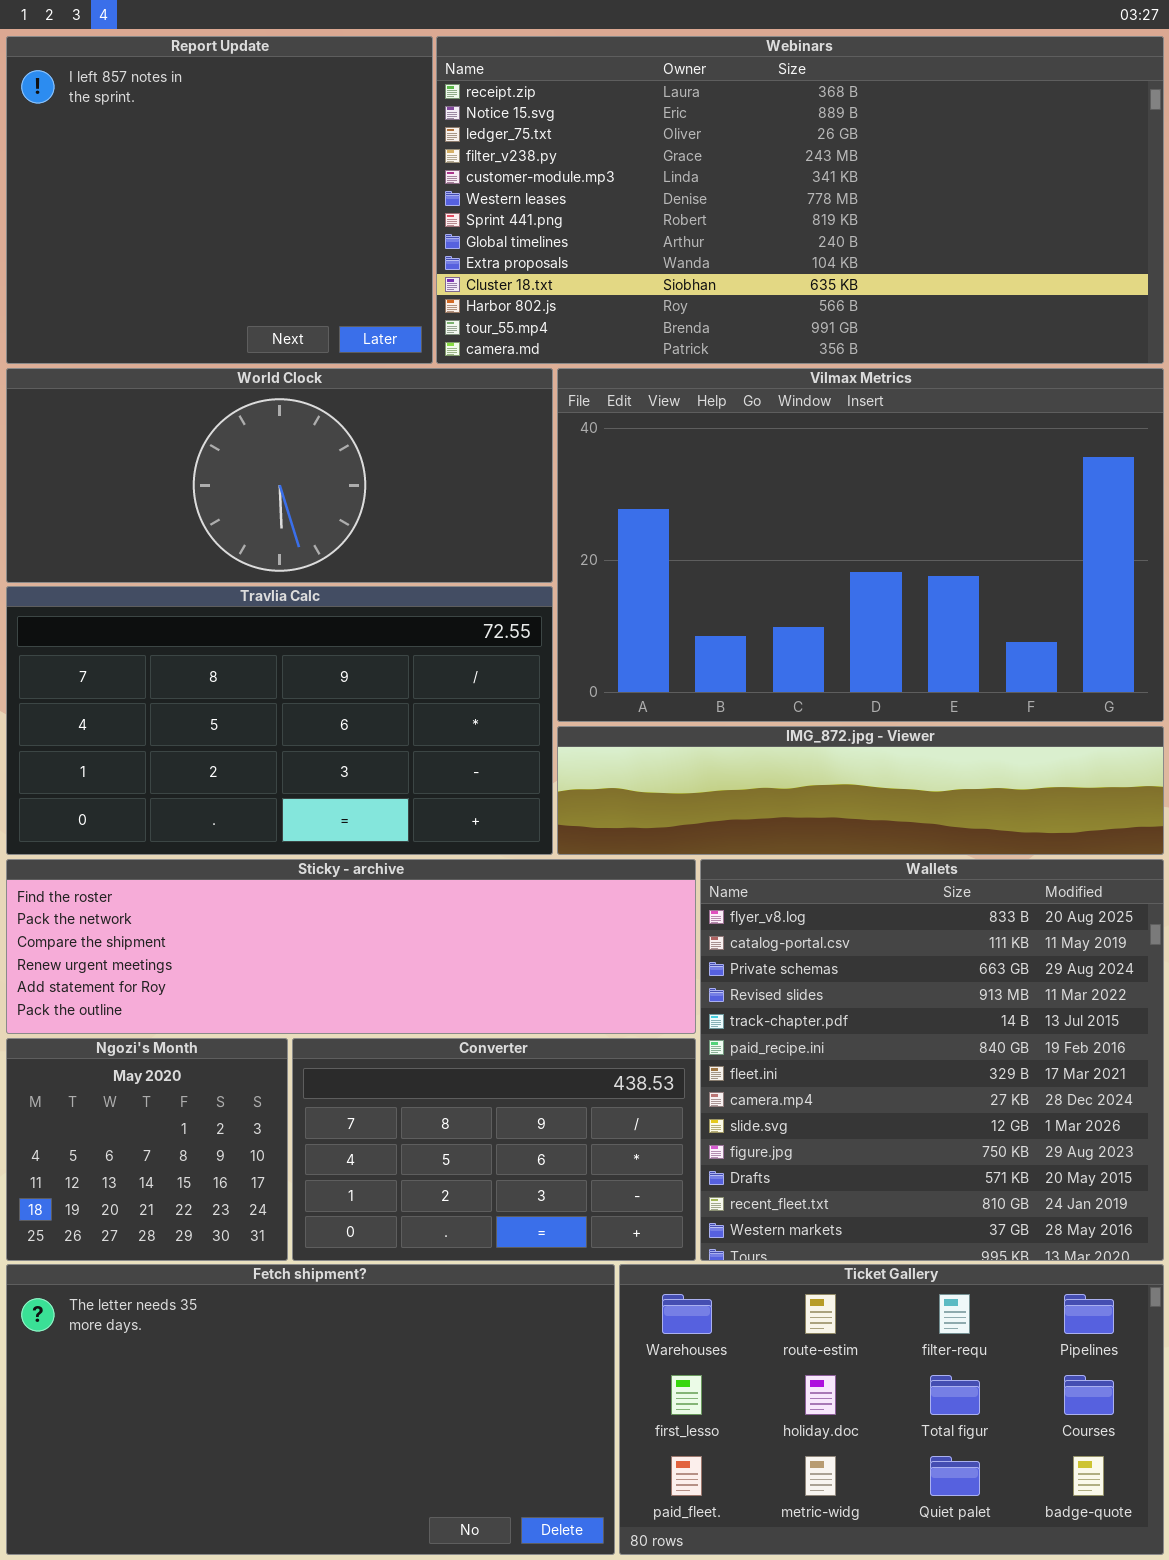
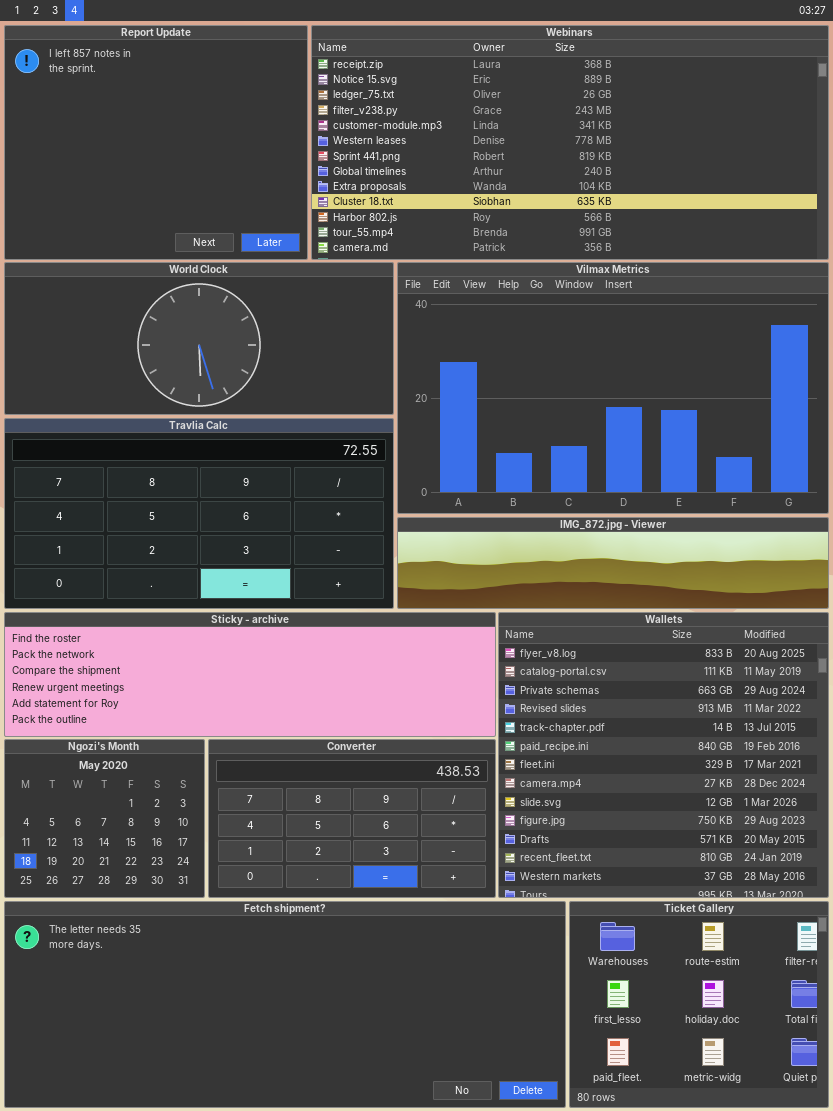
Fetch shipment?: [6,1264,615,1555] -> [4,901,566,1108], resized
Ticket Gallery: [619,1264,1164,1555] -> [569,901,829,1108], resized

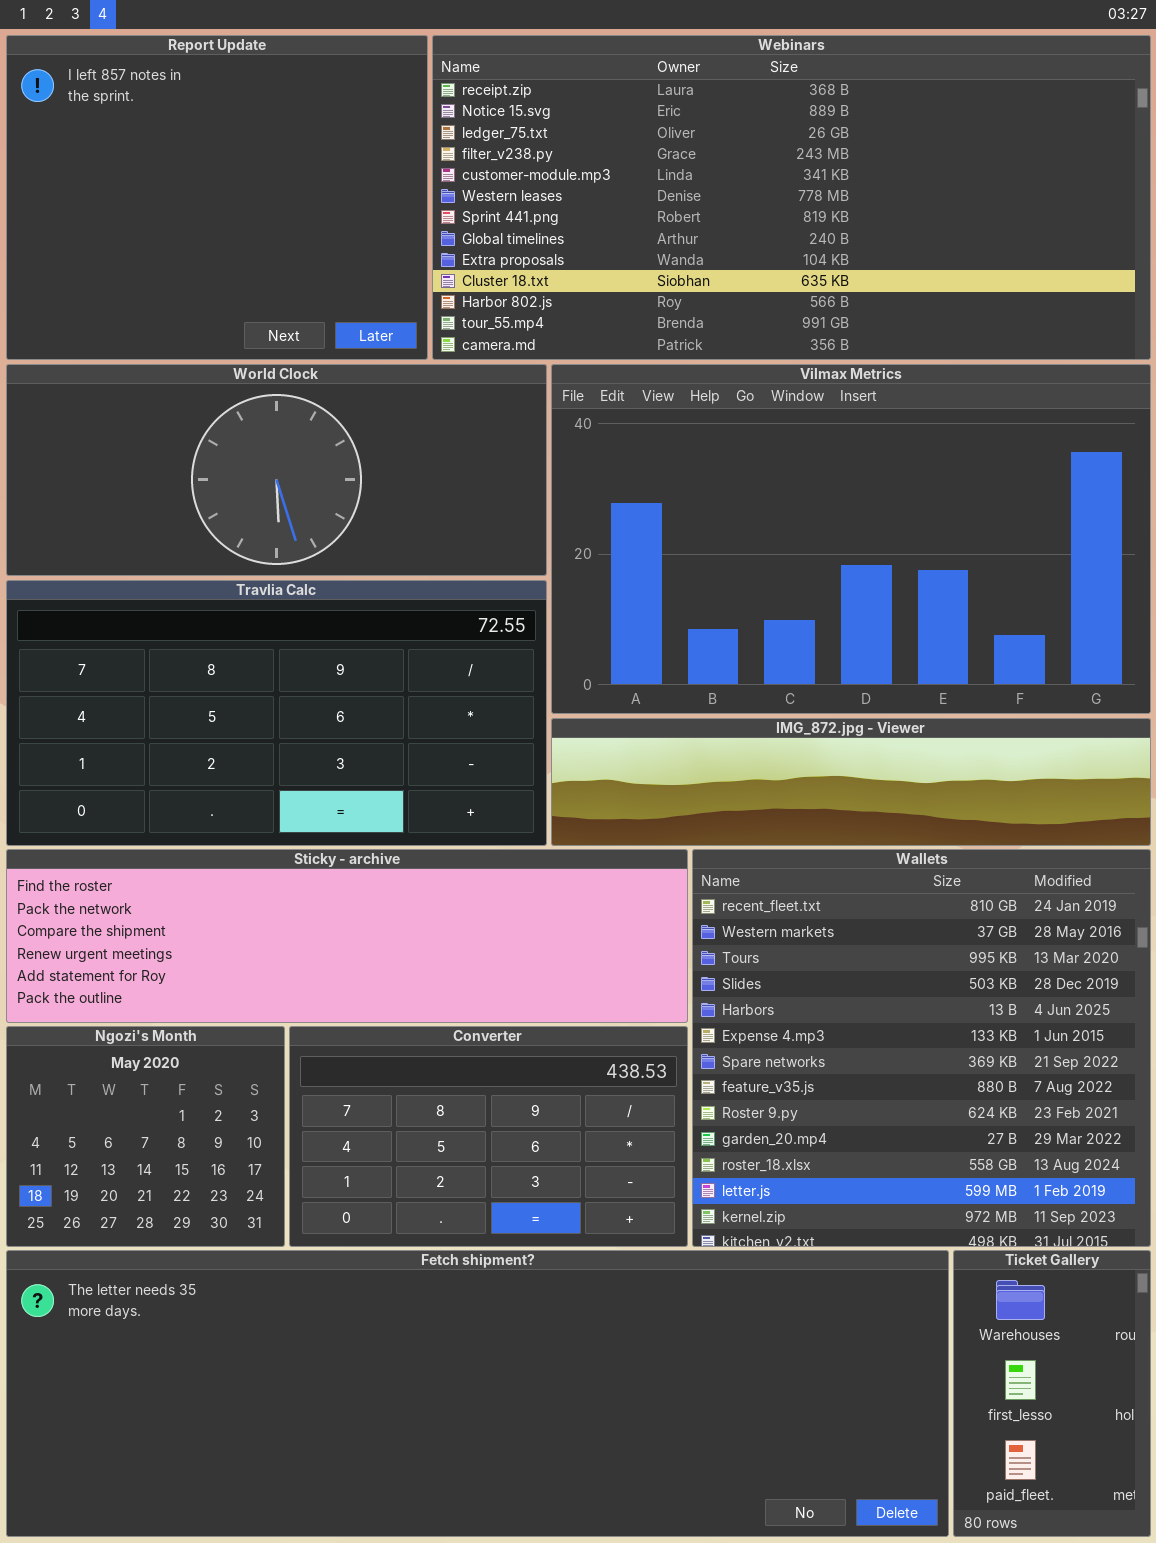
Wallets: [498,612,829,898] -> [692,849,1151,1247], scrolled down 11 rows
Fetch shipment?: [4,901,566,1108] -> [6,1250,949,1537], resized
Ticket Gallery: [569,901,829,1108] -> [953,1250,1151,1537], resized

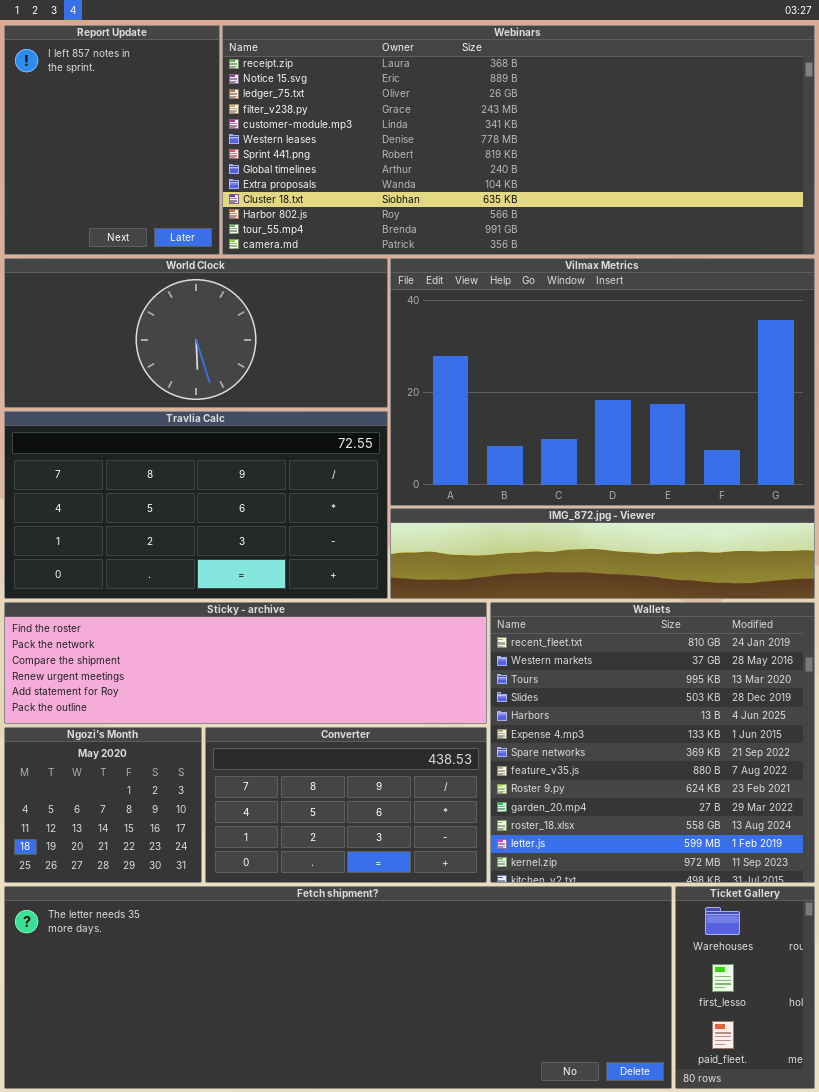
Report Update: [6,35,428,360] -> [4,25,220,255], resized
Webinars: [432,35,1151,360] -> [222,25,815,255], resized

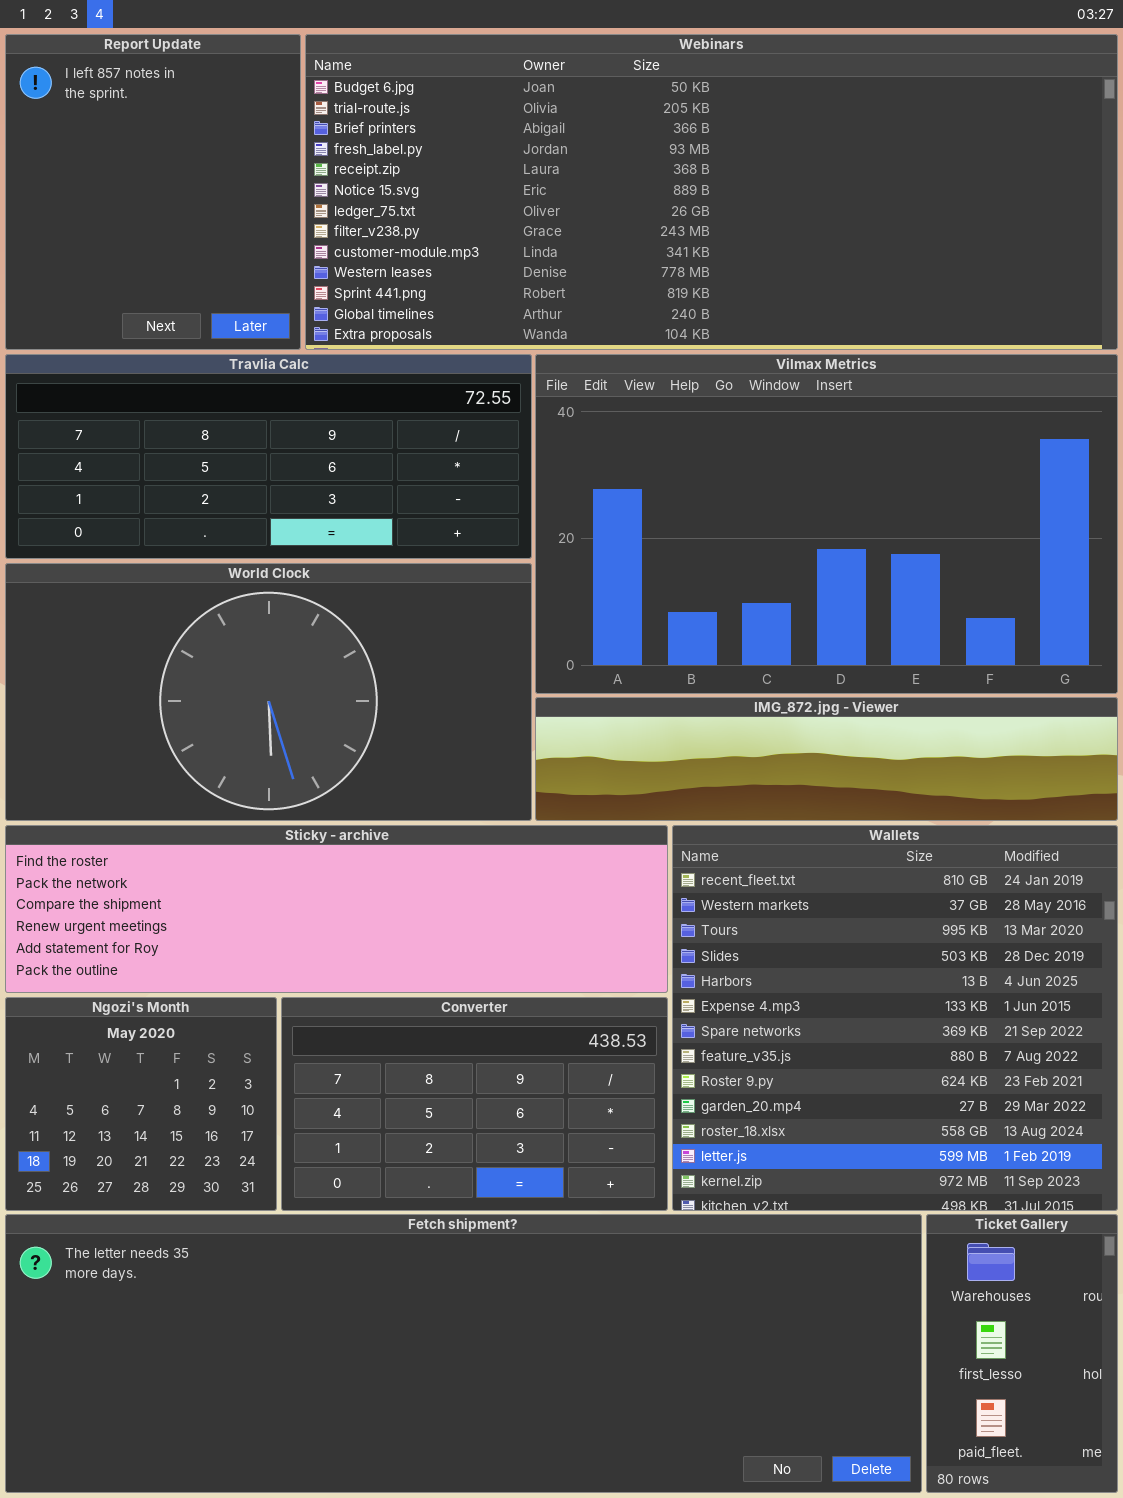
Webinars: [222,25,815,255] -> [305,34,1118,350], scrolled up 4 rows
World Clock: [4,258,388,408] -> [5,563,532,821], moved, resized
Travlia Calc: [4,411,388,599] -> [5,354,532,559], moved, resized

